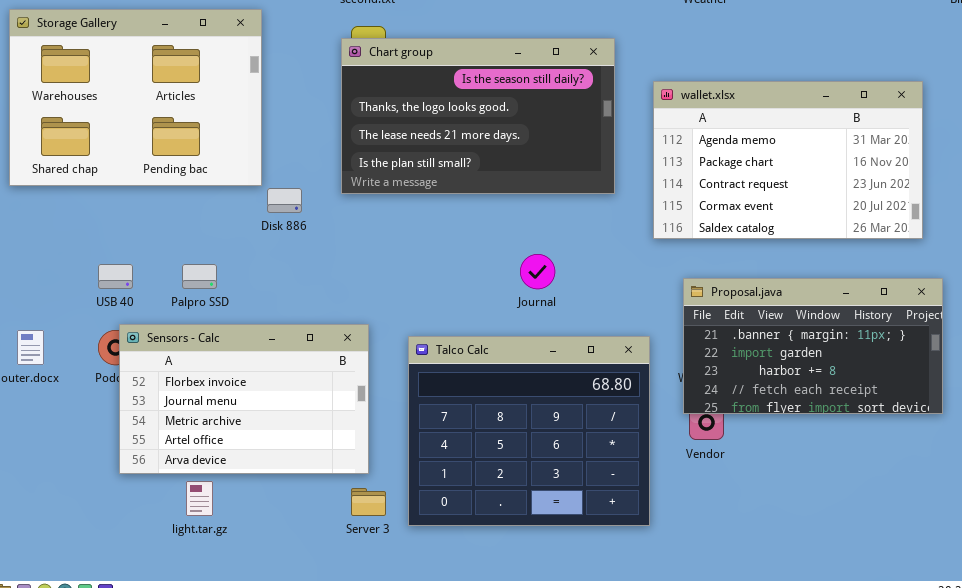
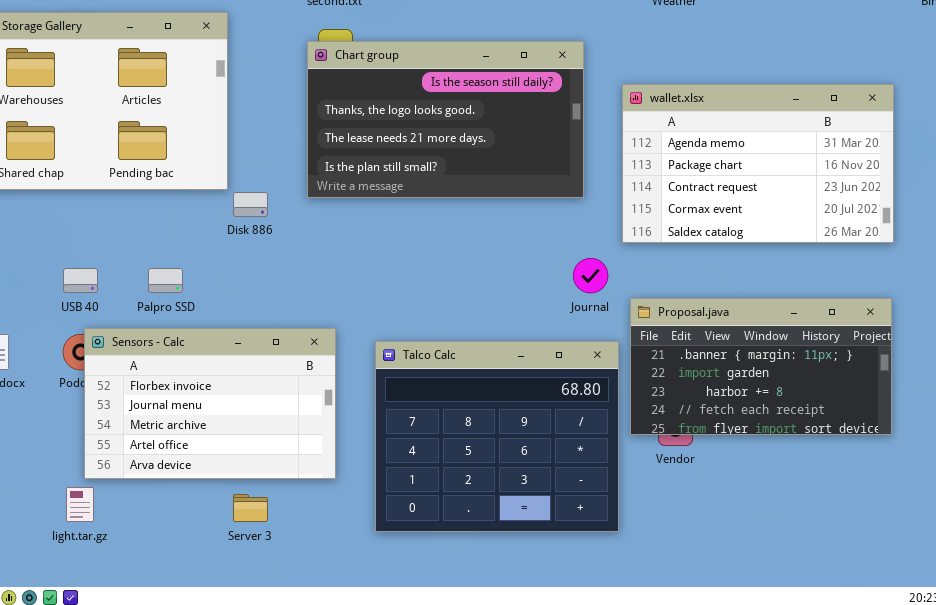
Journal: [520,254,555,289] -> [573,258,608,293], moved
Proposal.java: [683,278,943,414] -> [630,298,892,435], moved
light.tar.gz: [186,481,213,516] -> [66,487,94,522], moved
Server 3: [351,488,386,516] -> [233,494,268,522], moved

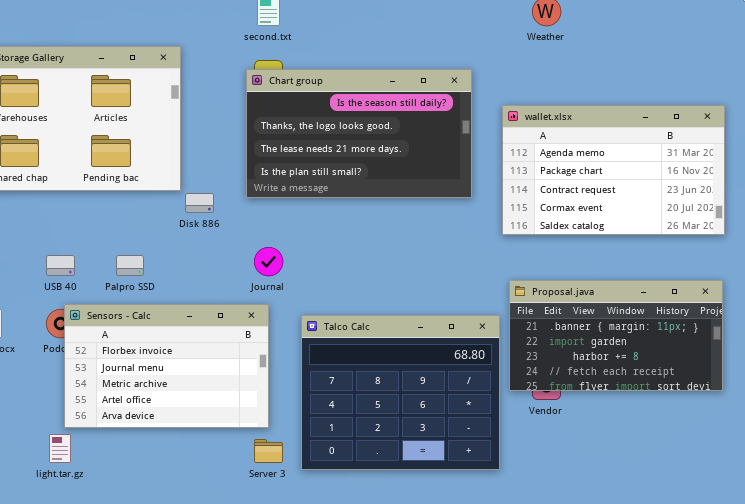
Journal: [573,258,608,293] -> [254,247,283,276], moved
Server 3: [233,494,268,522] -> [254,439,283,463], moved

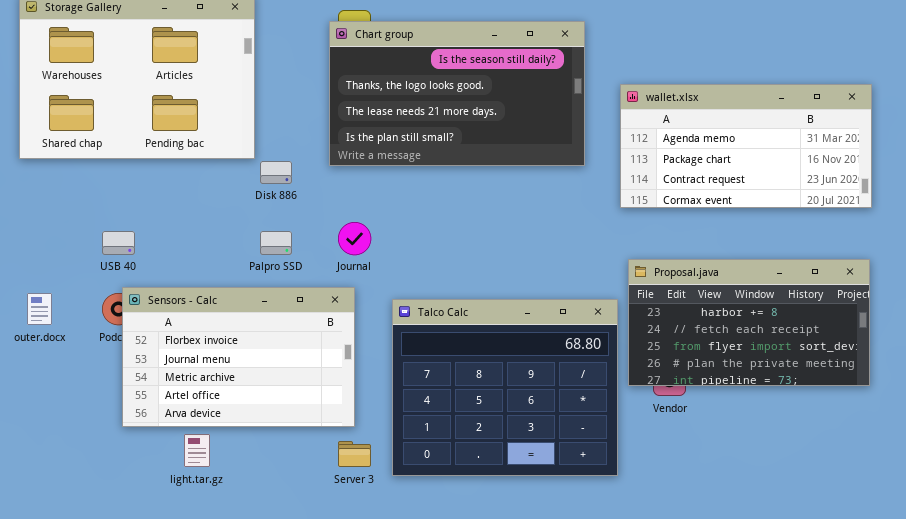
wallet.xlsx: [502,105,725,235] -> [620,84,872,208], resized
Palpro SSD: [116,255,144,276] -> [260,231,292,255], moved
Proposal.java: [509,280,723,391] -> [628,259,870,386], scrolled down 2 rows
light.tar.gz: [49,434,71,463] -> [184,434,210,467], moved

